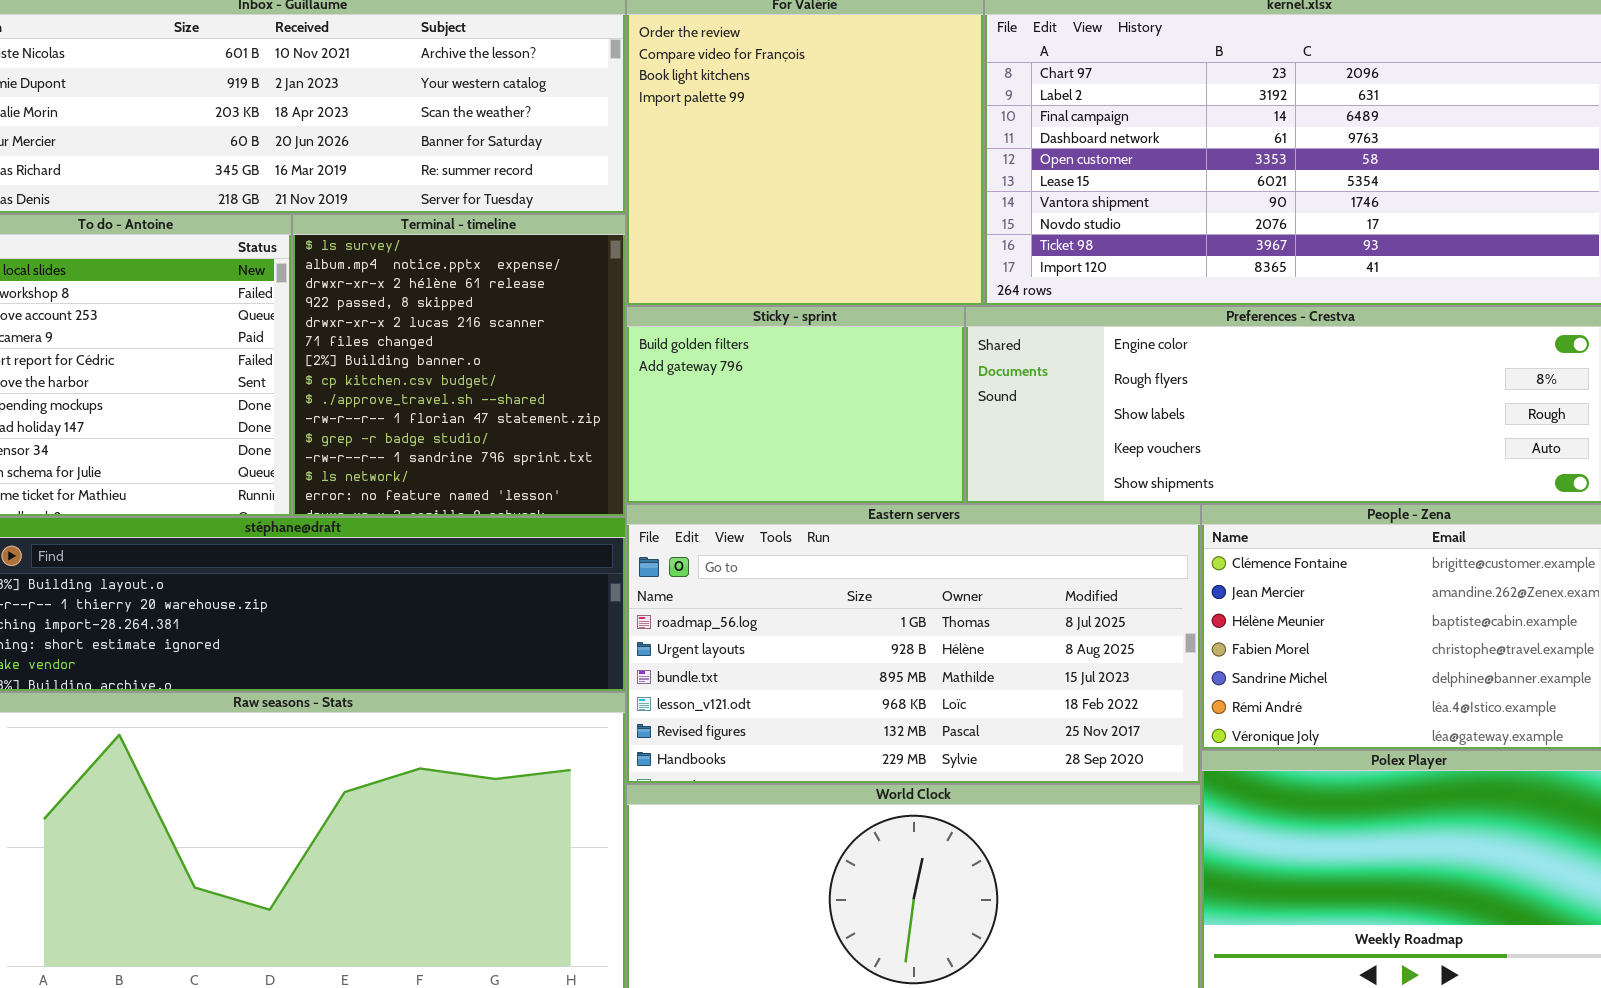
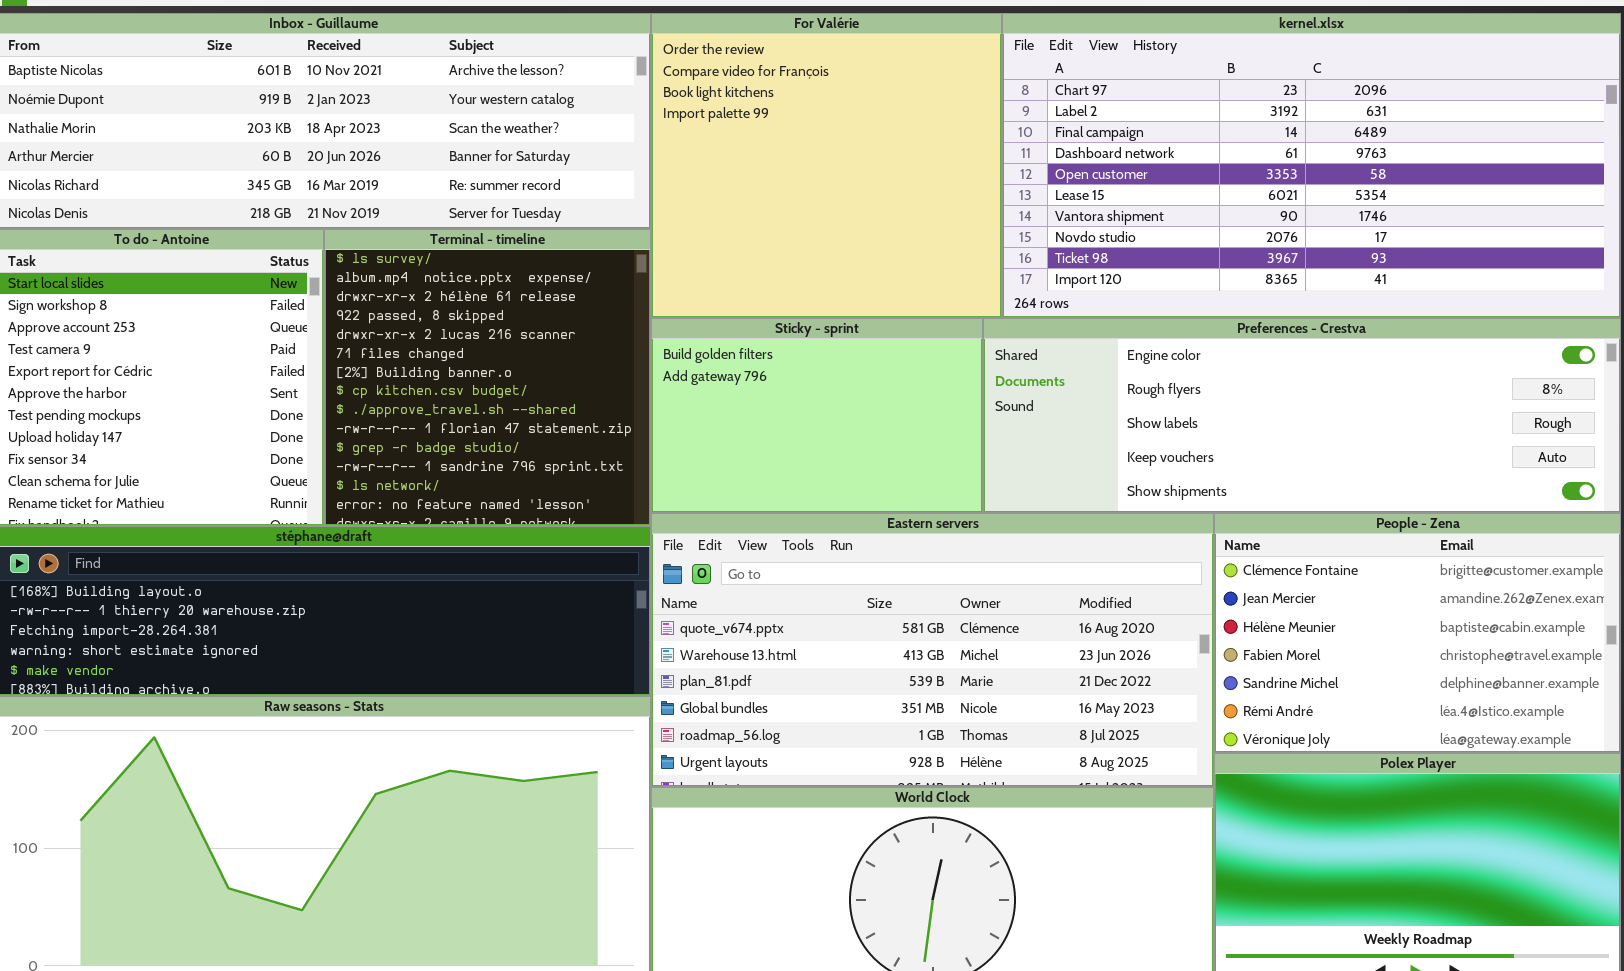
Eastern servers: [626,504,1201,784] -> [651,513,1214,787], scrolled up 4 rows

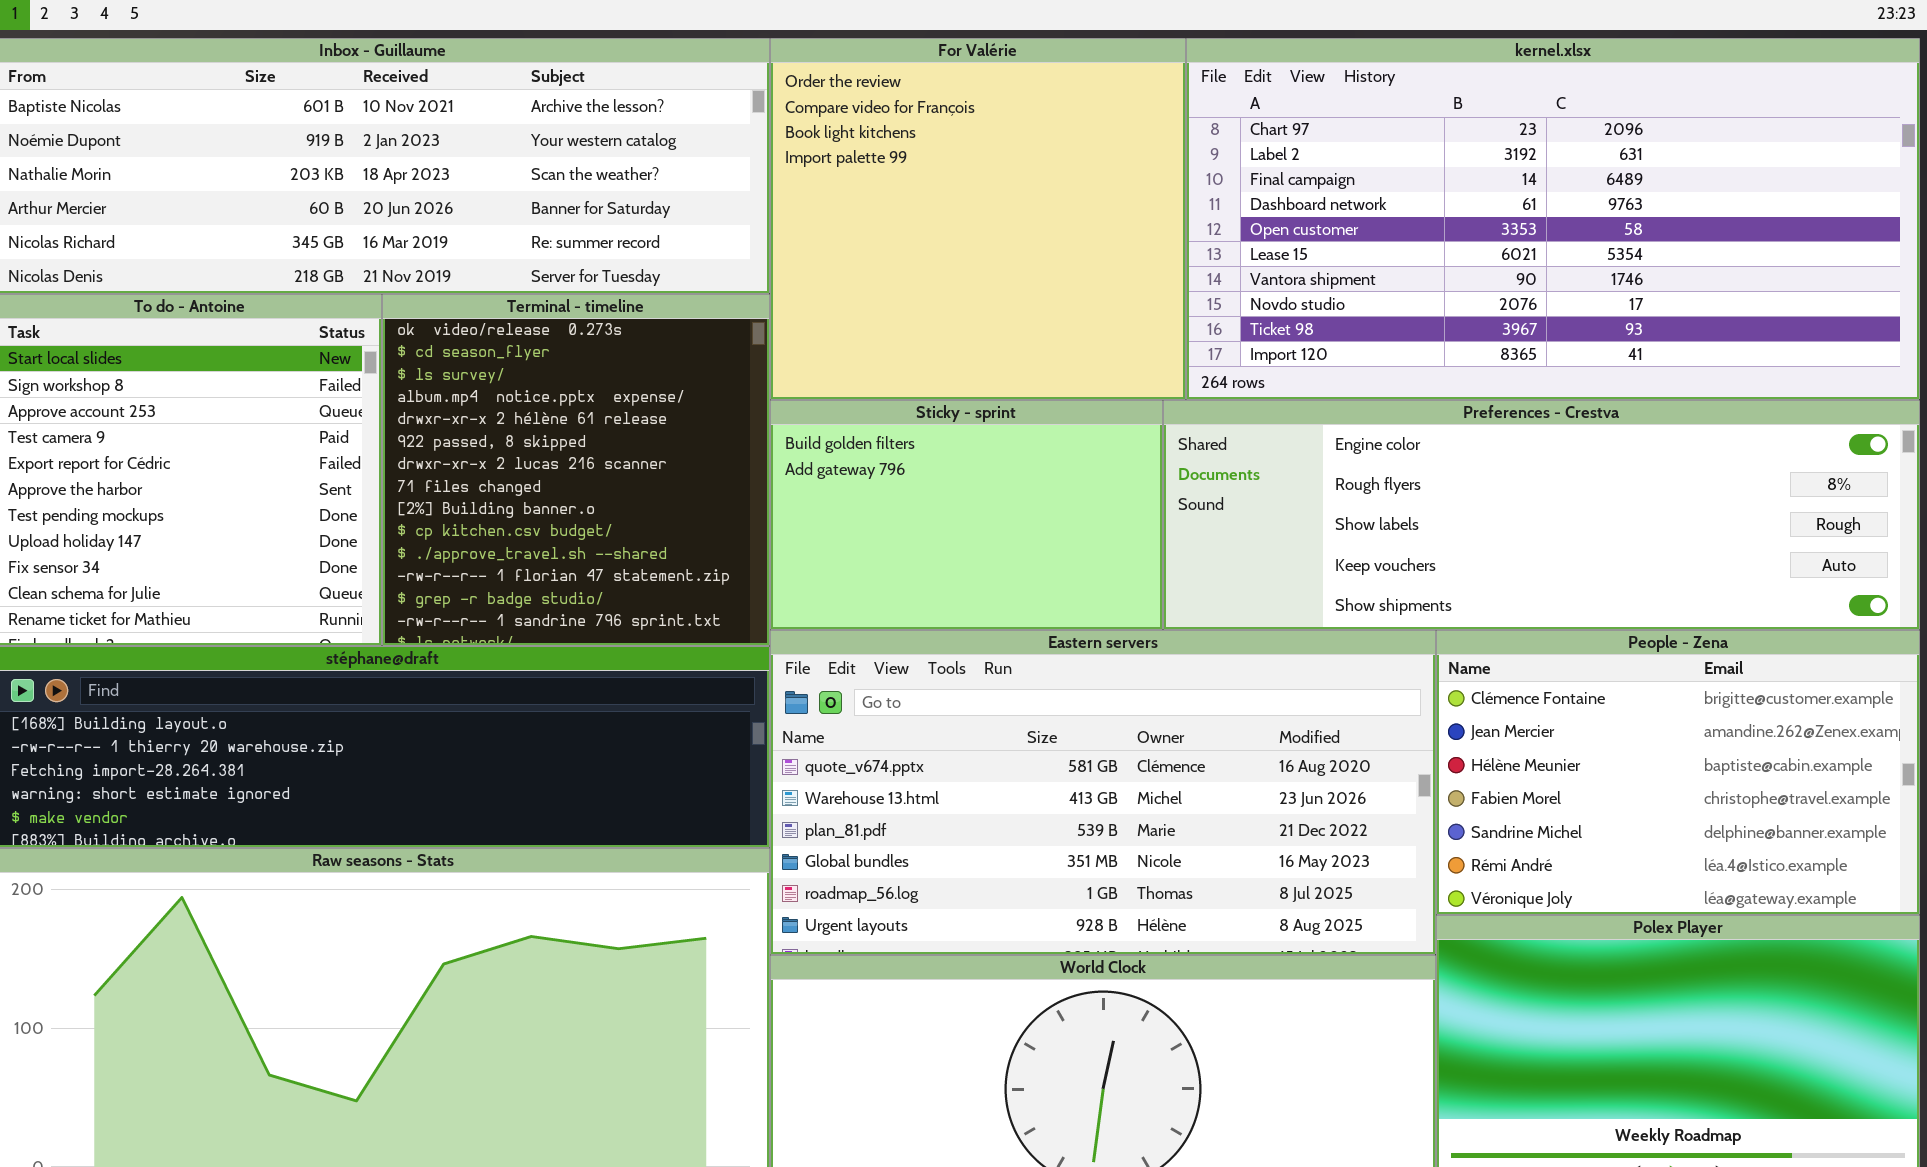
Terminal - timeline: [324,229,651,526] -> [382,294,770,646], scrolled up 2 rows

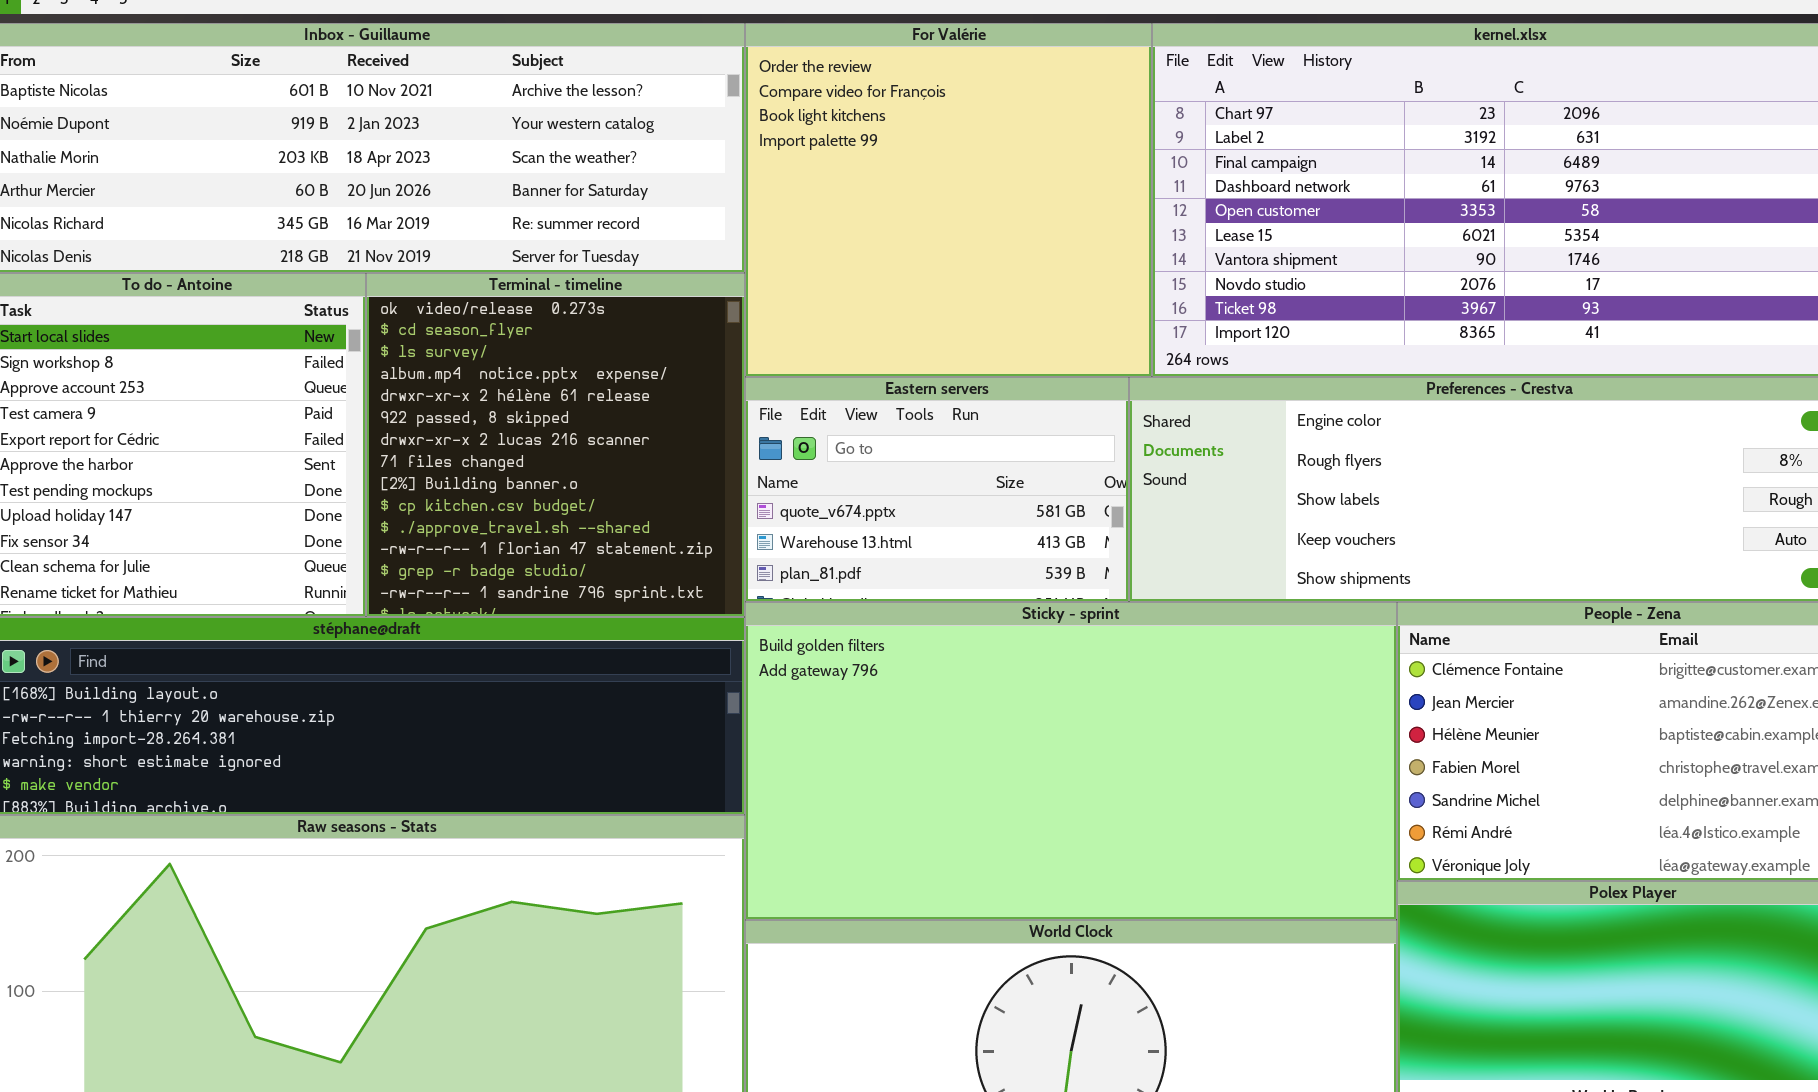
Sticky - sprint: [770,400,1163,630] -> [745,602,1397,920], moved, resized
Eastern servers: [770,630,1436,955] -> [745,377,1129,602], moved, resized

